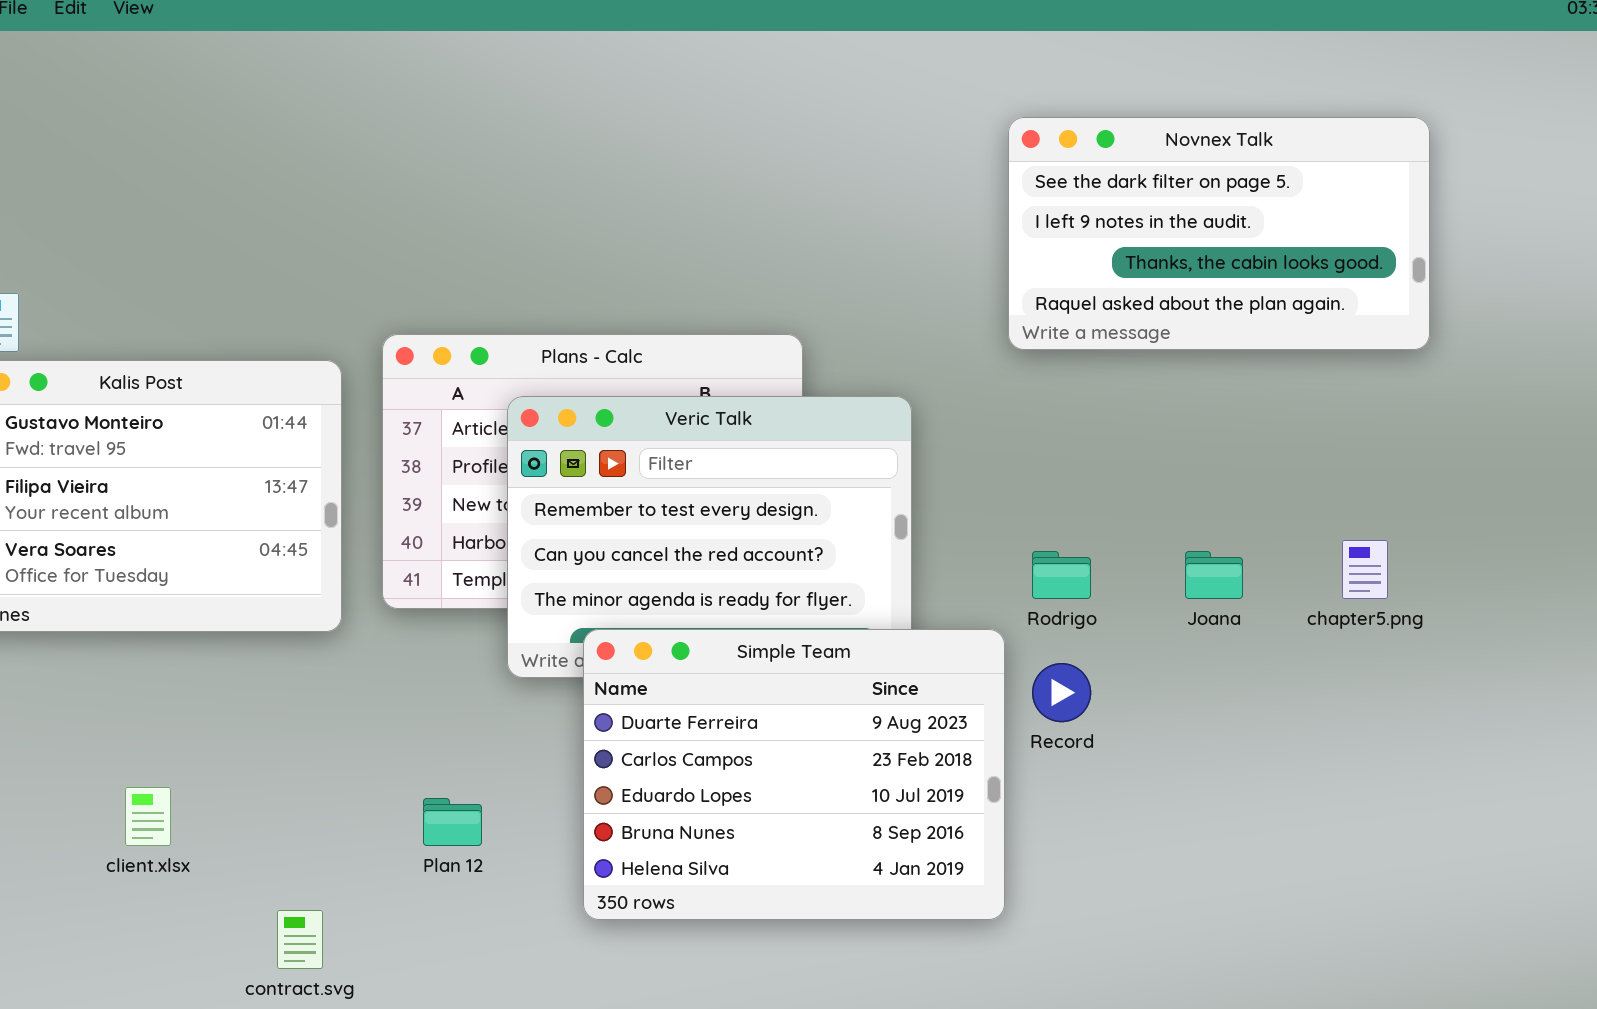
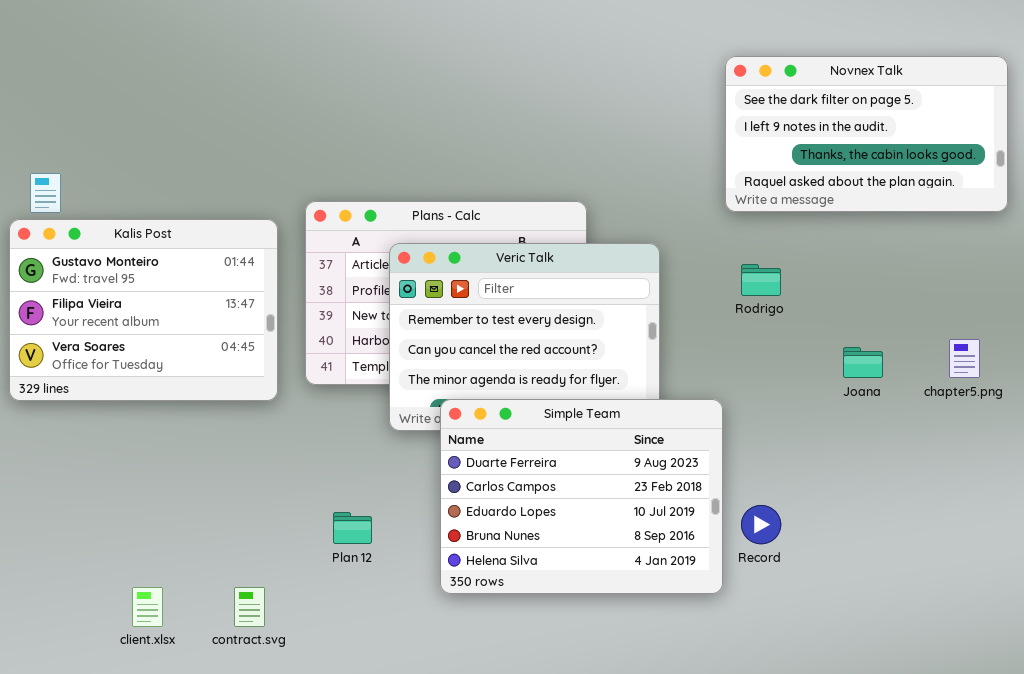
Rodrigo: [1032,551,1091,599] -> [741,264,781,296], moved
Record: [1032,663,1091,722] -> [741,505,781,544], moved
client.xlsx: [125,787,171,846] -> [132,587,163,627], moved

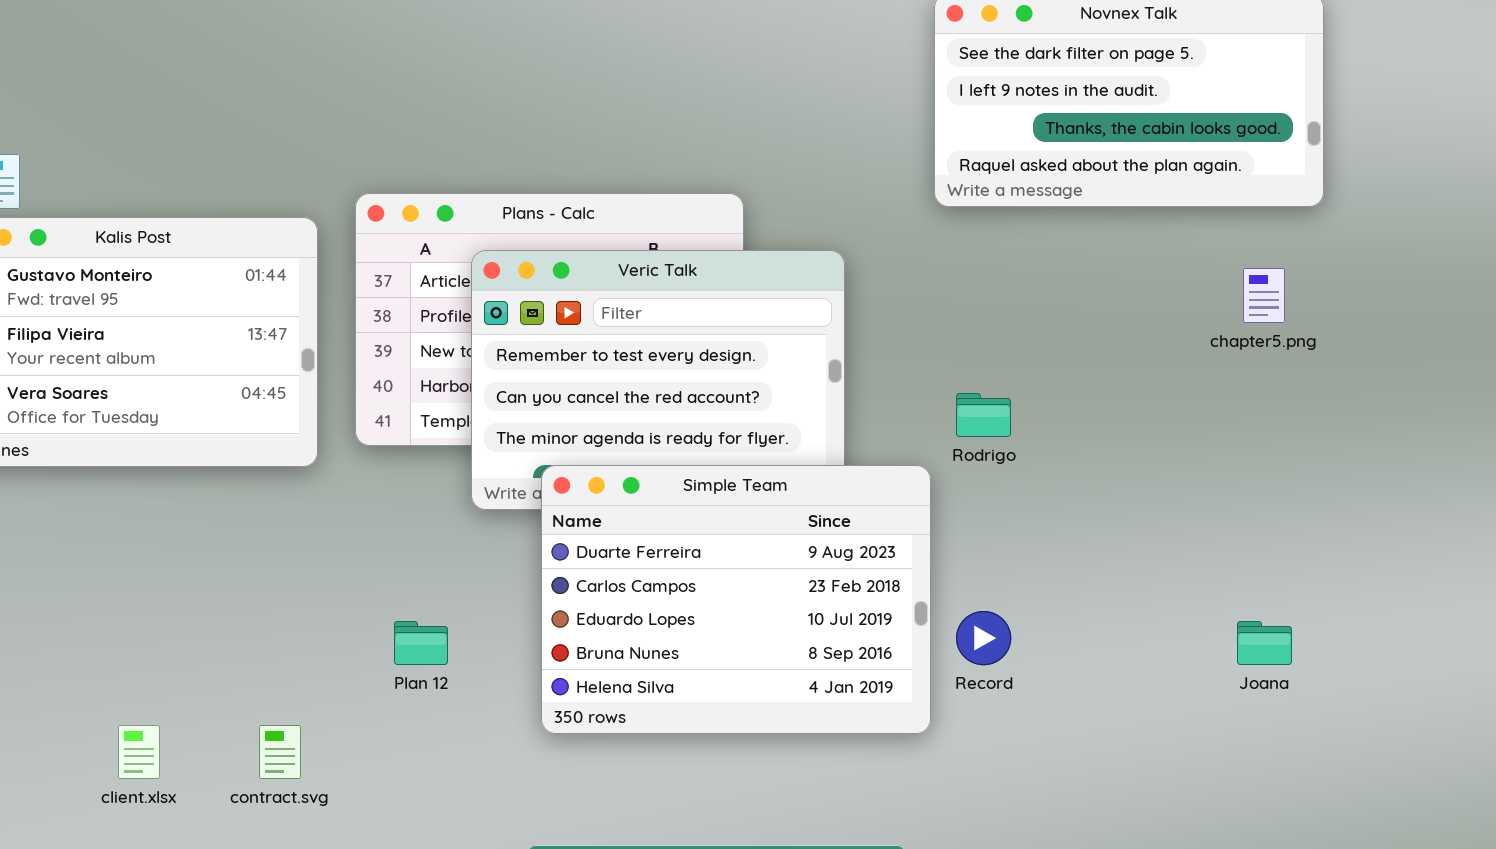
Rodrigo: [741,264,781,296] -> [956,393,1011,437], moved
chapter5.png: [949,339,980,378] -> [1243,268,1285,323], moved
Joana: [843,347,883,378] -> [1237,621,1292,665], moved

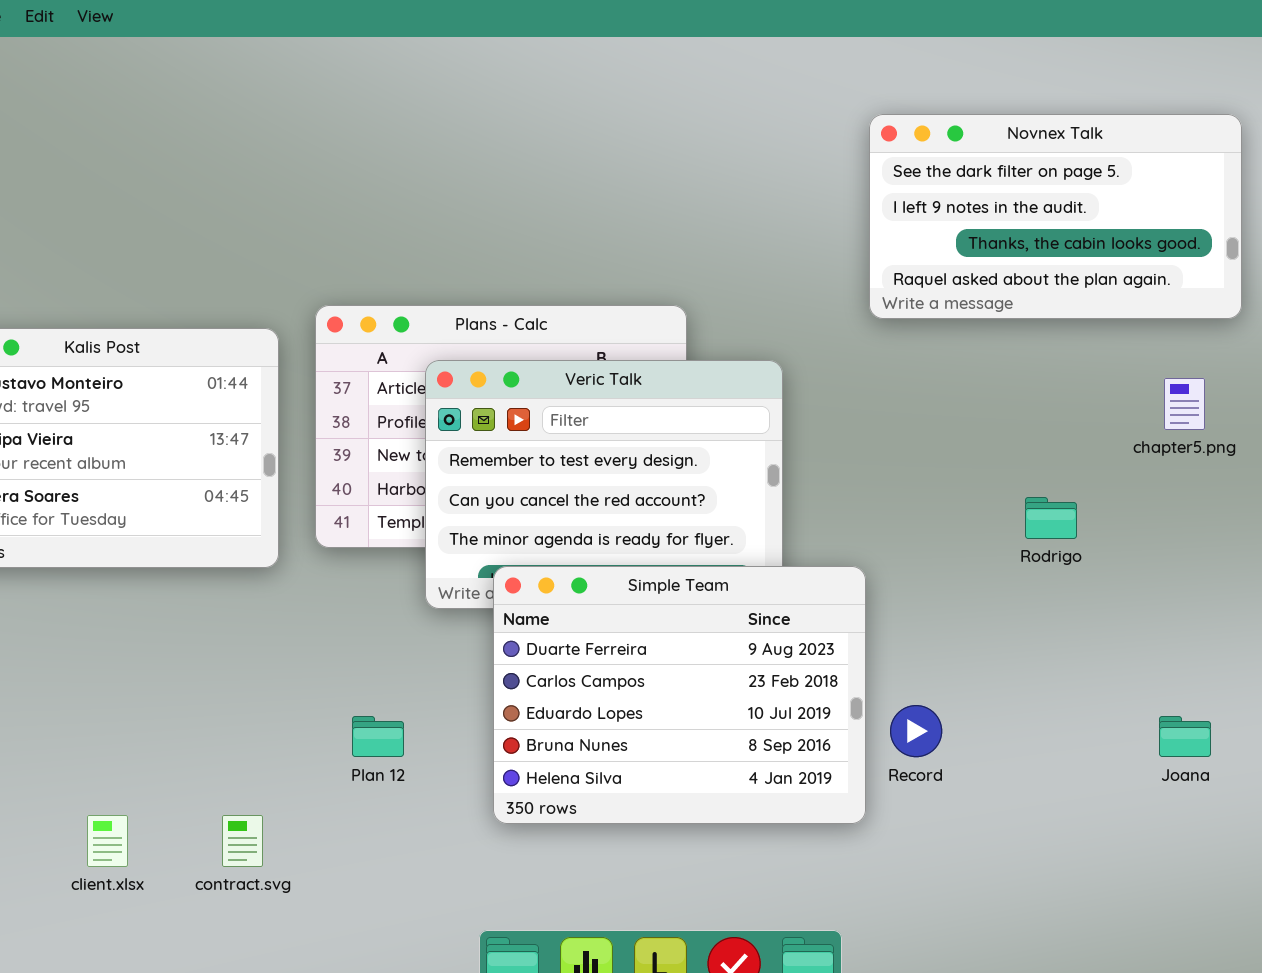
Rodrigo: [956,393,1011,437] -> [1025,497,1077,539], moved

